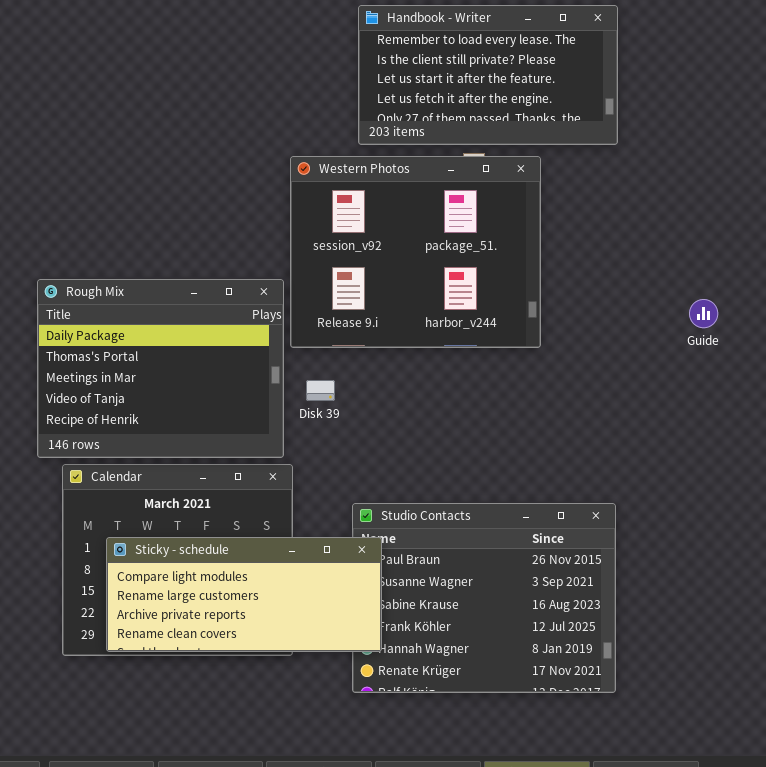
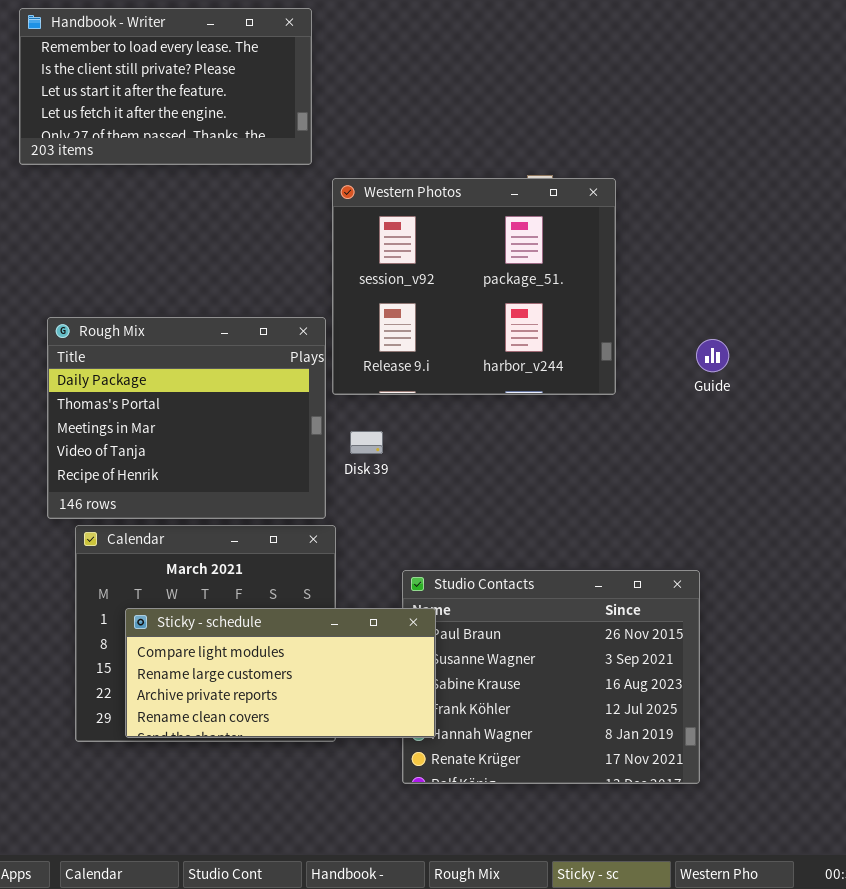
Handbook - Writer: [358,5,618,145] -> [19,8,312,165], moved
Guide: [689,299,718,328] -> [696,339,729,372], moved

